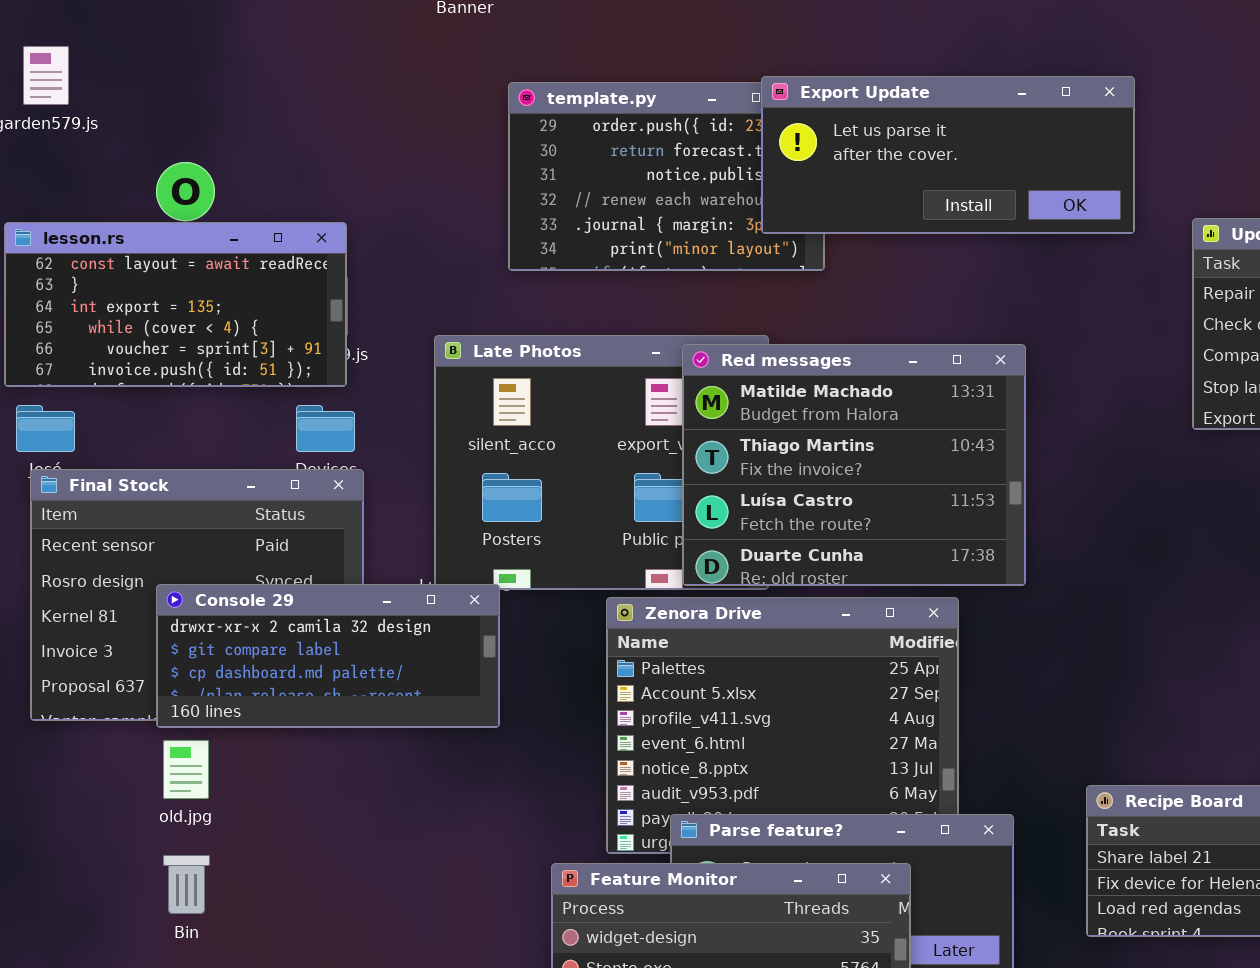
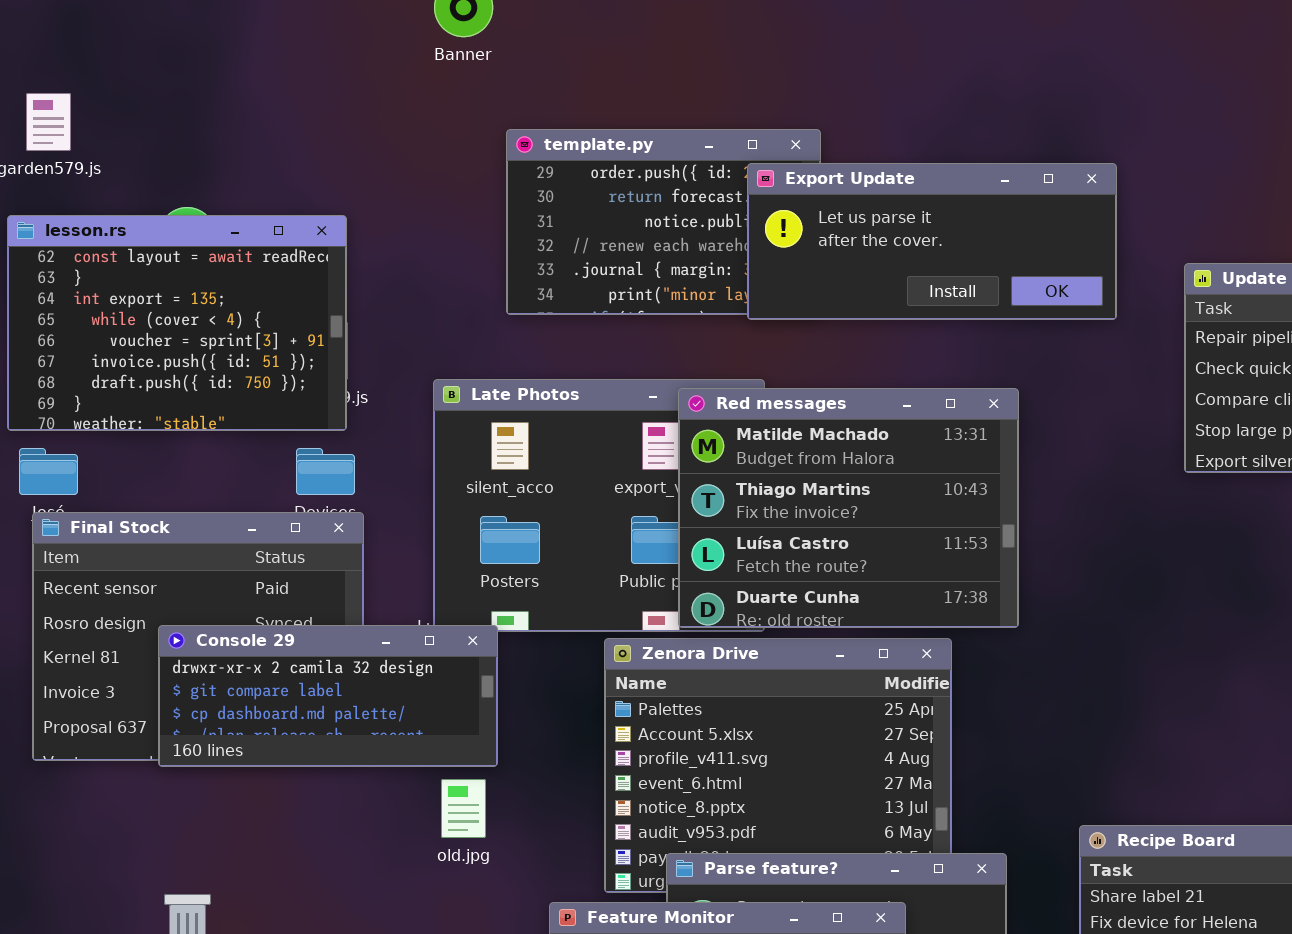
Export Update: [761,76,1135,234] -> [747,163,1117,320], moved
lesson.rs: [4,222,347,387] -> [7,215,347,431], resized
old.jpg: [163,740,209,799] -> [441,779,486,838], moved

